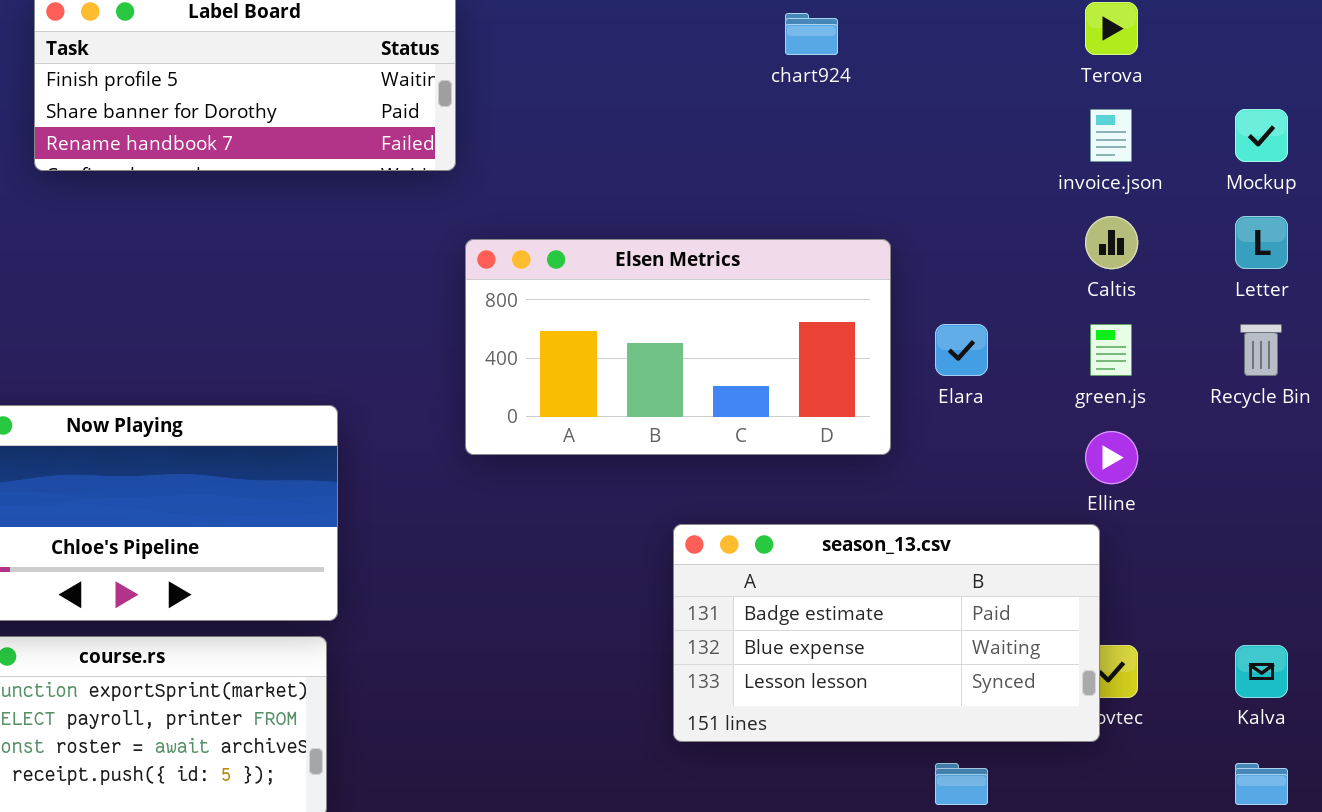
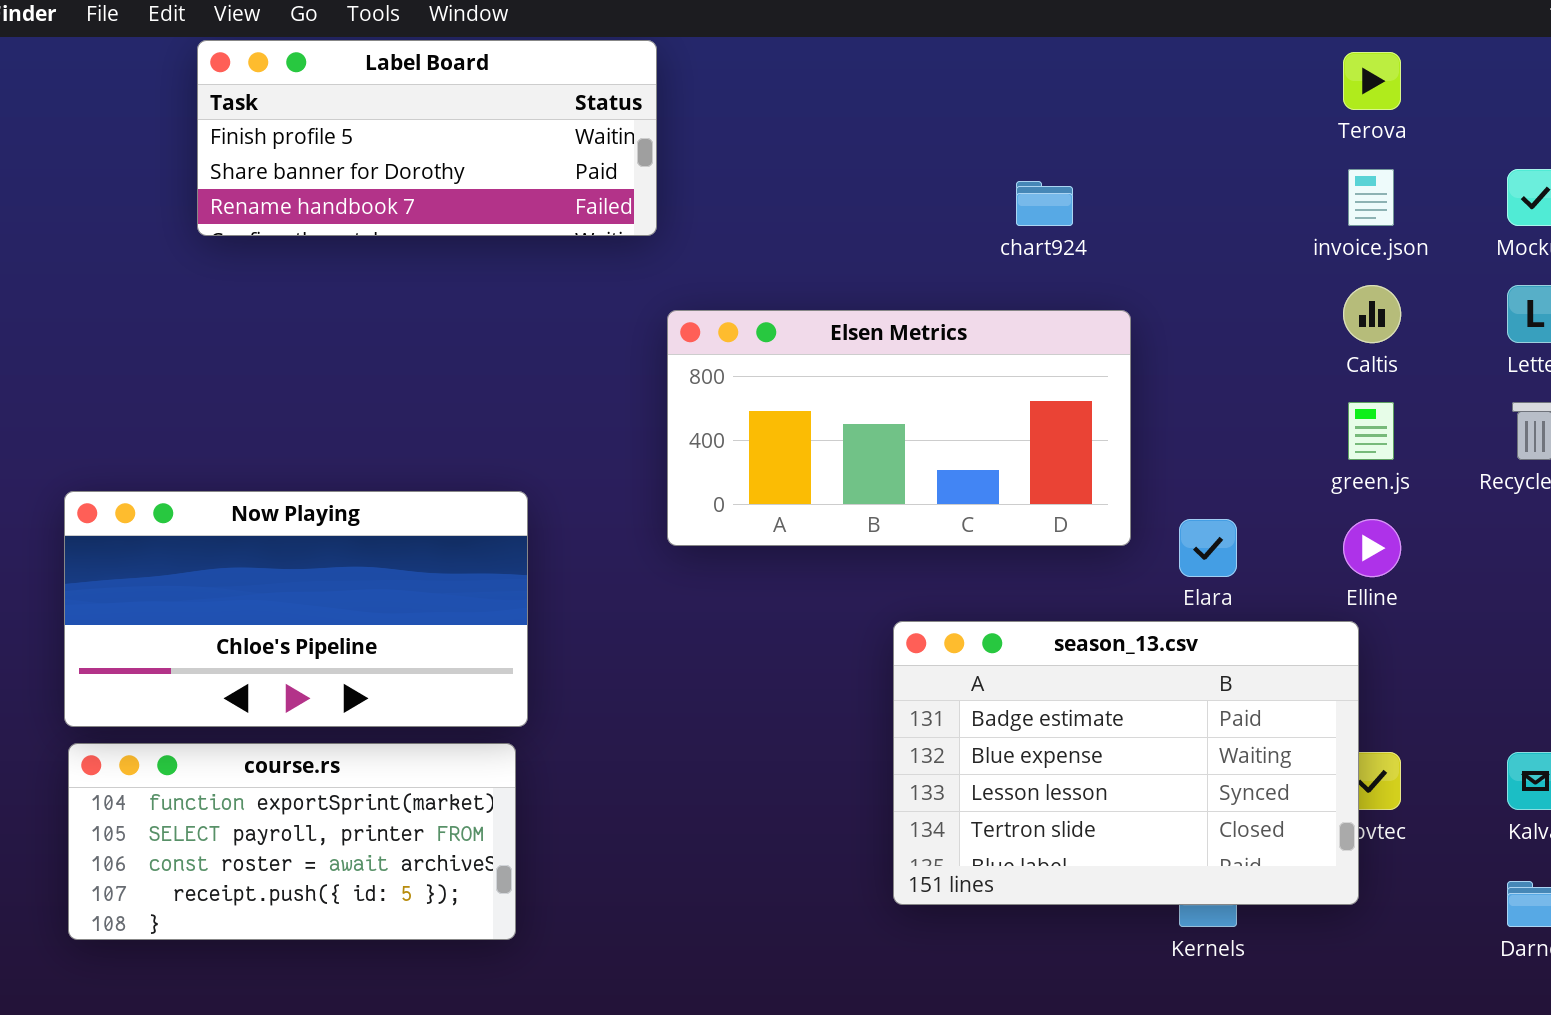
chart924: [785,13,838,55] -> [1016,181,1073,226], moved
Elara: [935,324,988,376] -> [1179,519,1237,577], moved
season_13.csv: [673,524,1100,742] -> [893,621,1359,905], resized

